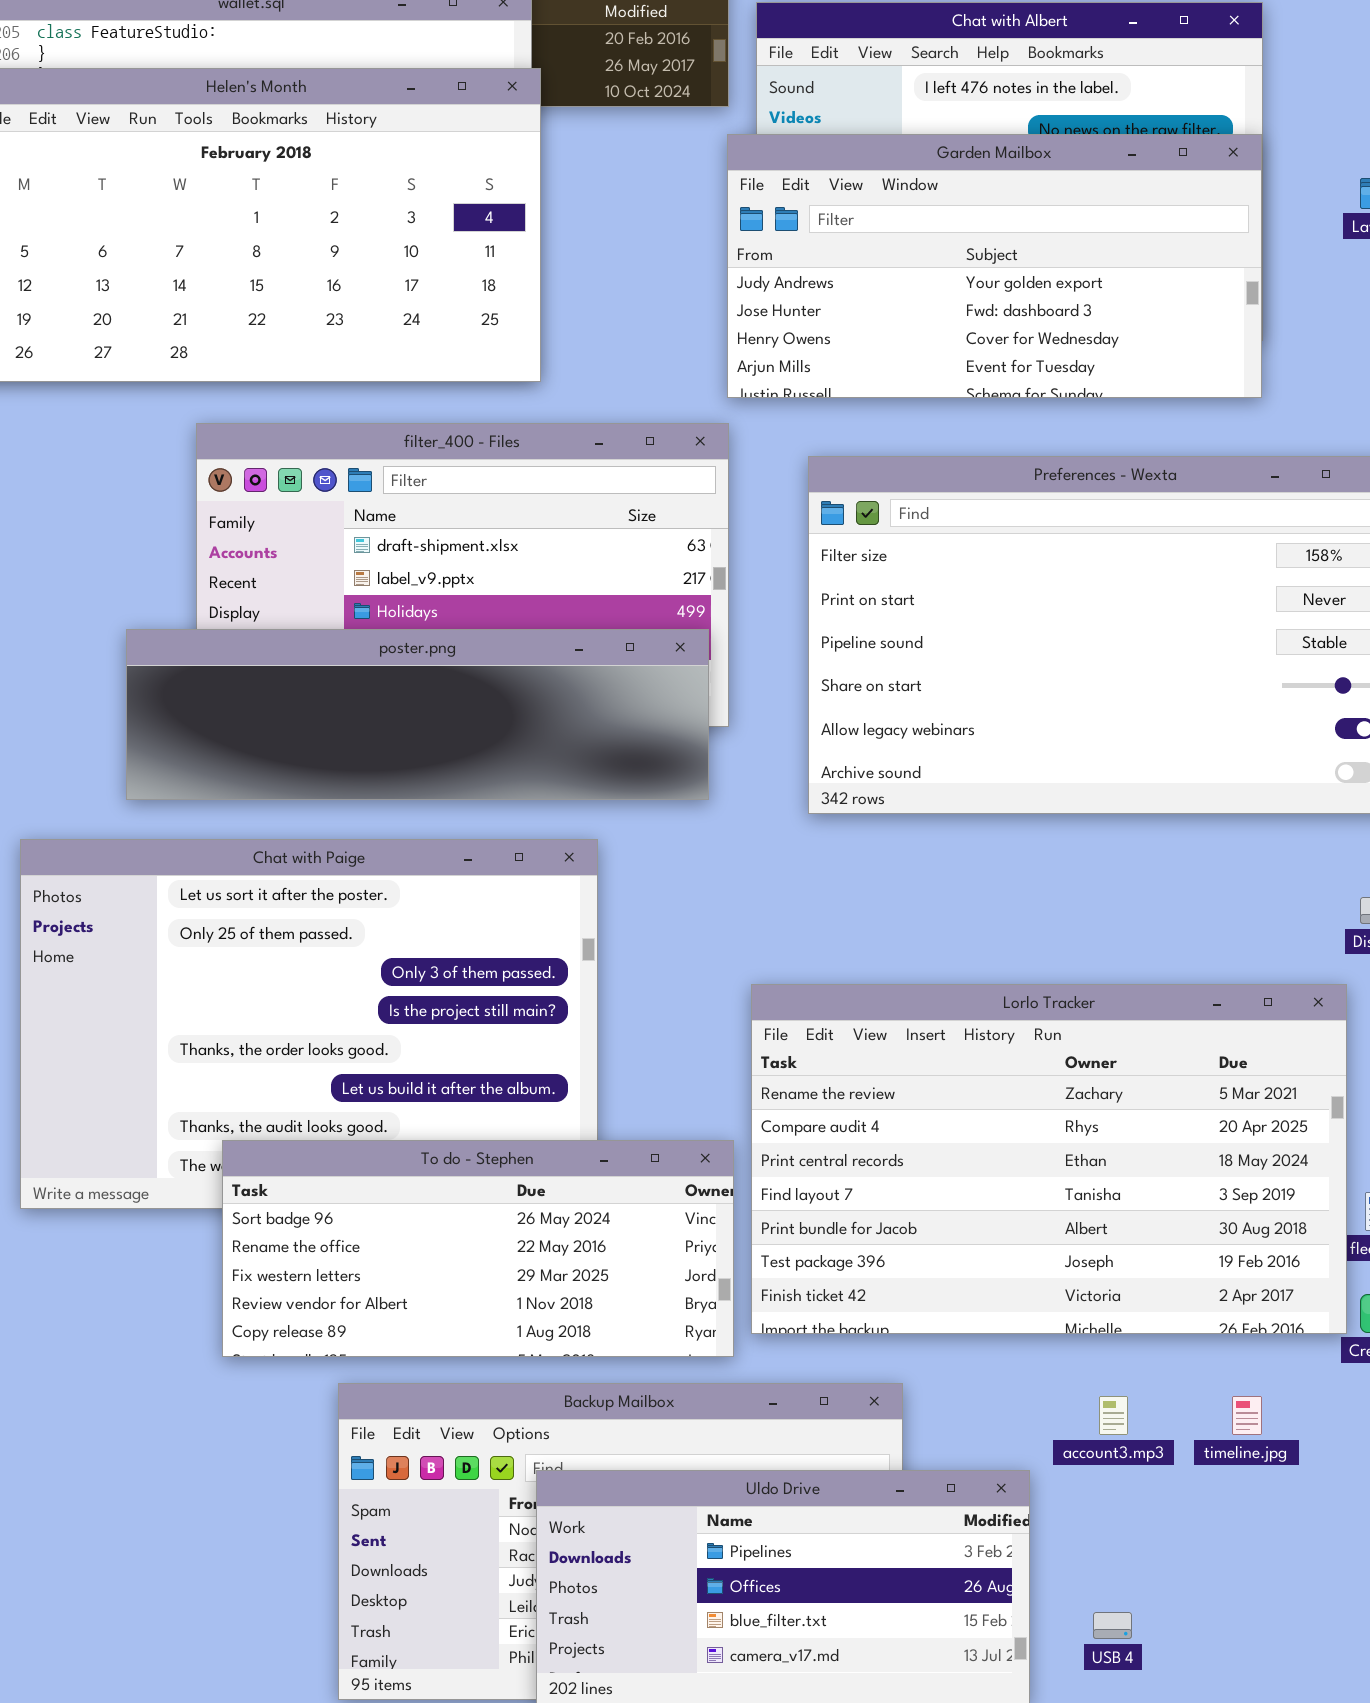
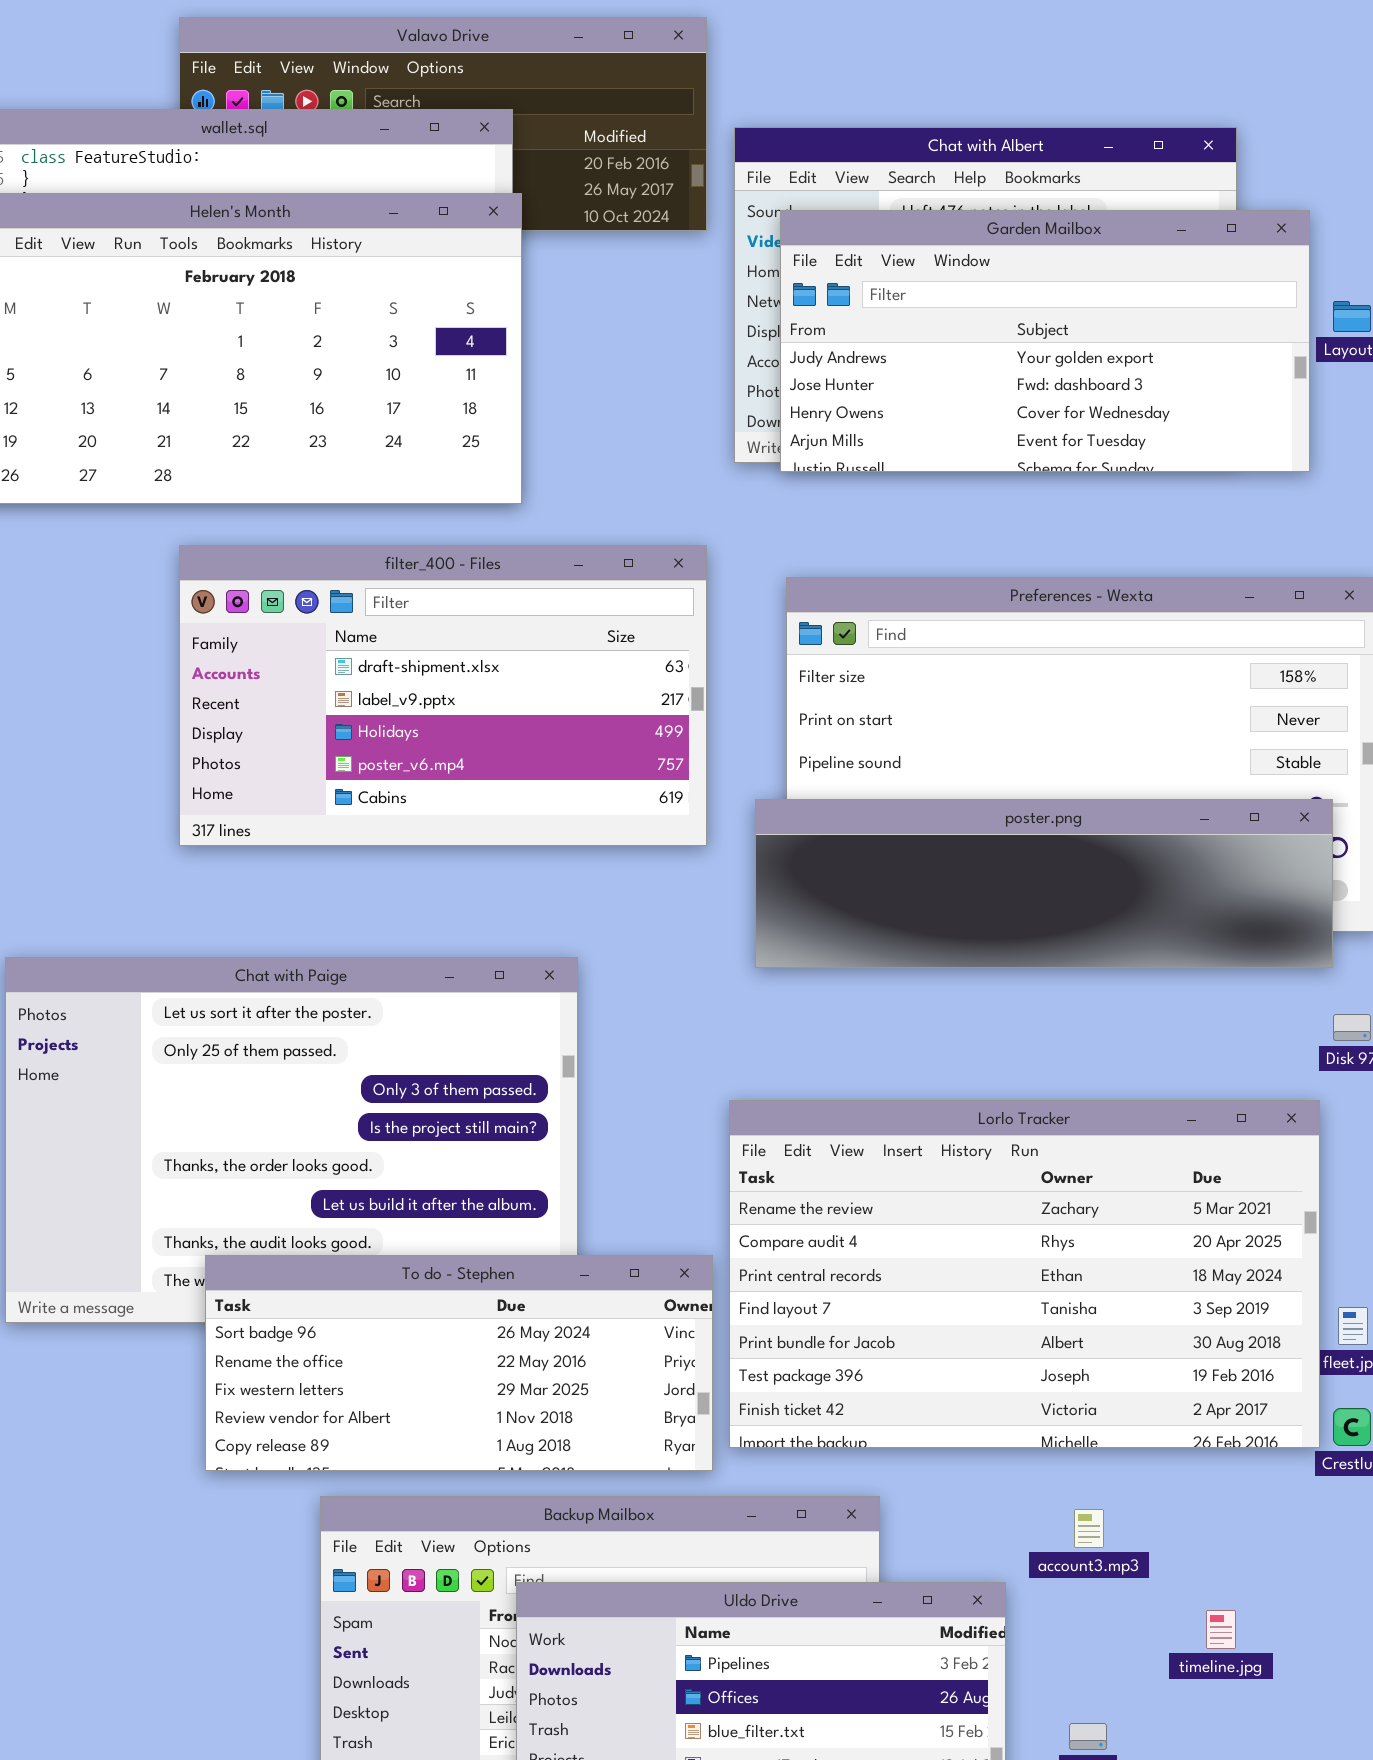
Garden Mailbox: [727,134,1262,398] -> [780,210,1310,472], moved
poster.png: [126,629,709,800] -> [755,799,1333,968], moved
timeline.jpg: [1232,1396,1262,1435] -> [1206,1610,1236,1649], moved

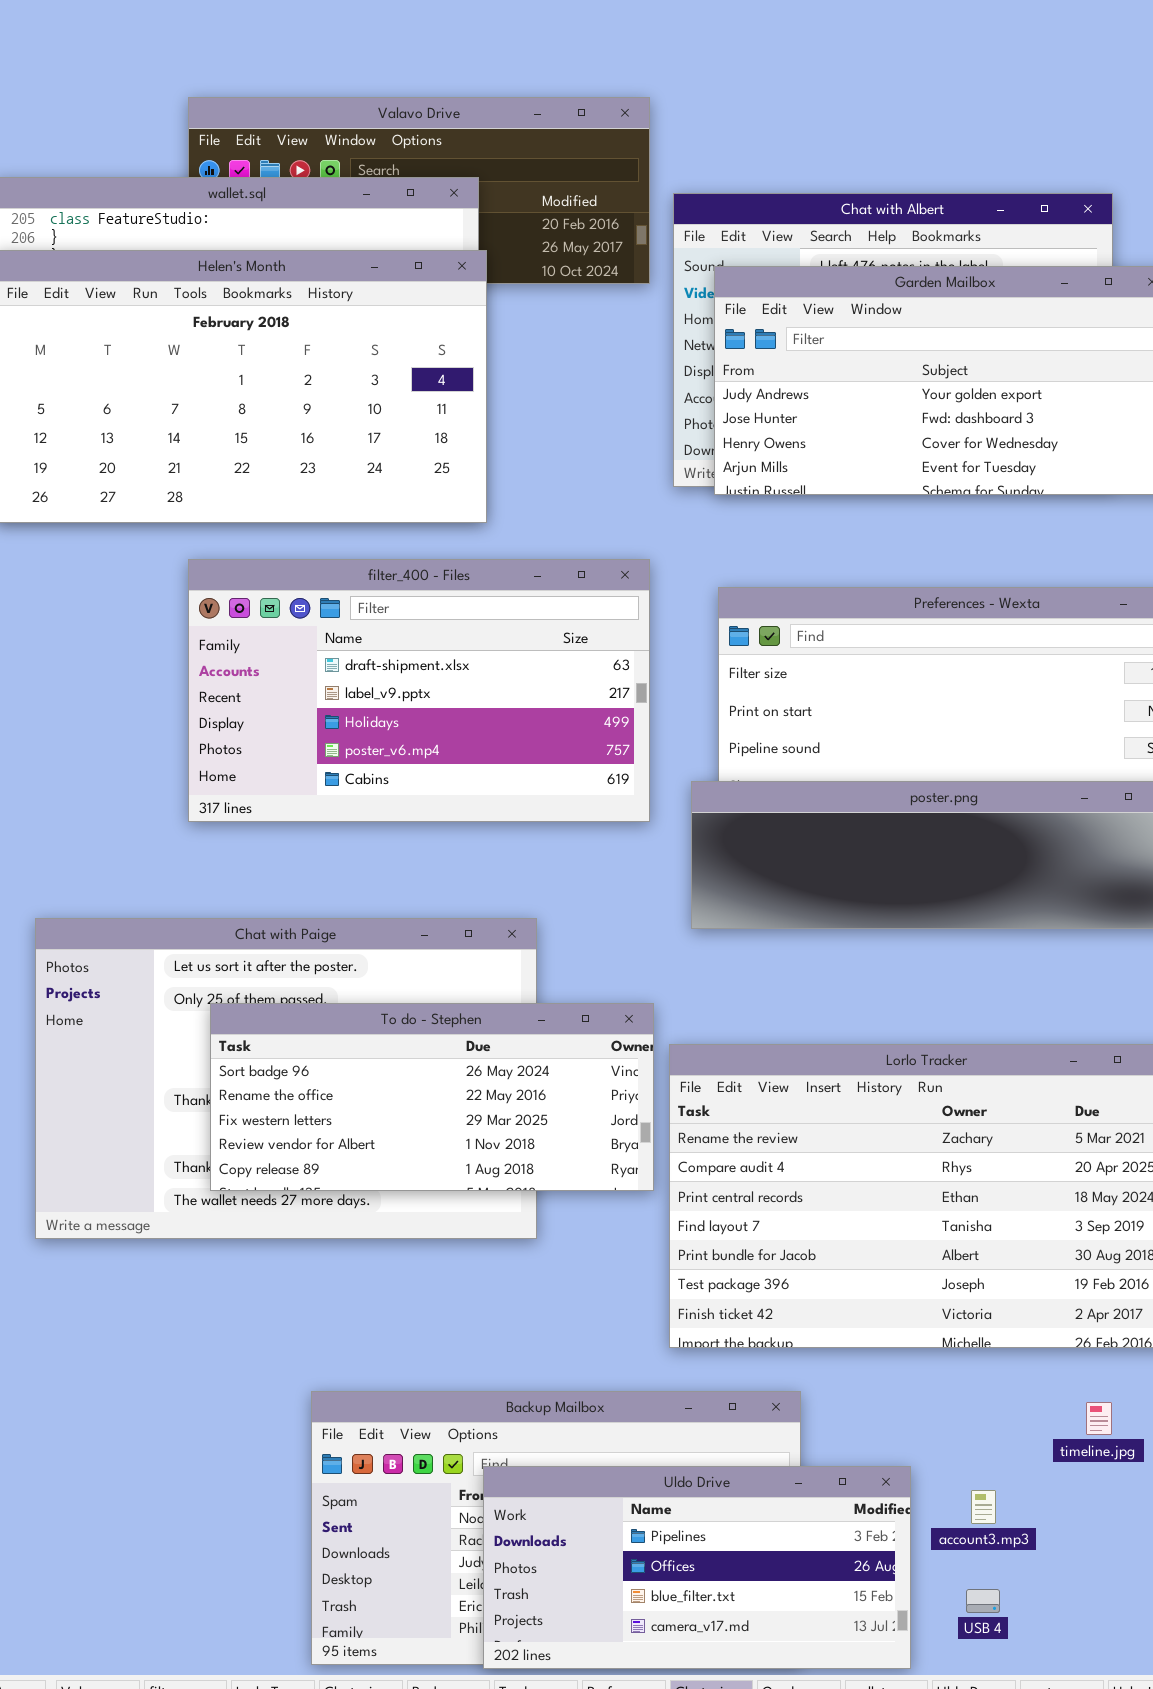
To do - Stephen: [205,1255,713,1471] -> [210,1003,654,1191], moved
account3.mp3: [1074,1509,1104,1548] -> [971,1490,996,1524], moved
timeline.jpg: [1206,1610,1236,1649] -> [1086,1402,1112,1435], moved

